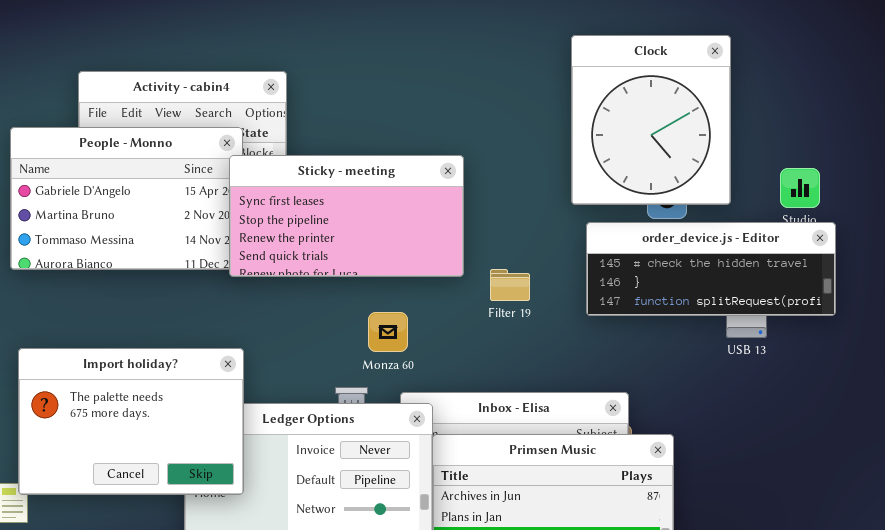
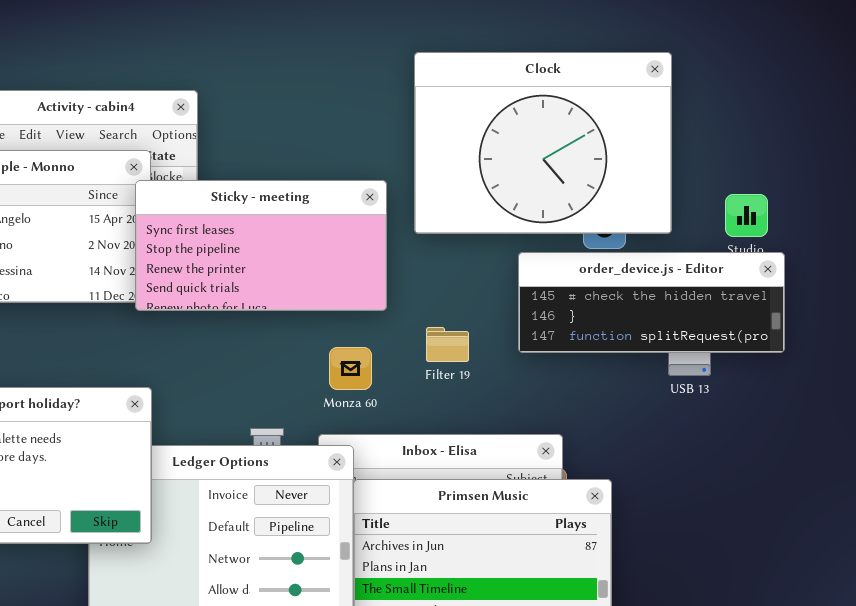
Clock: [571,35,731,205] -> [414,52,672,234], resized
Filter 19: [490,269,530,301] -> [426,327,469,362], moved
Monza 60: [368,312,408,352] -> [329,347,372,390], moved

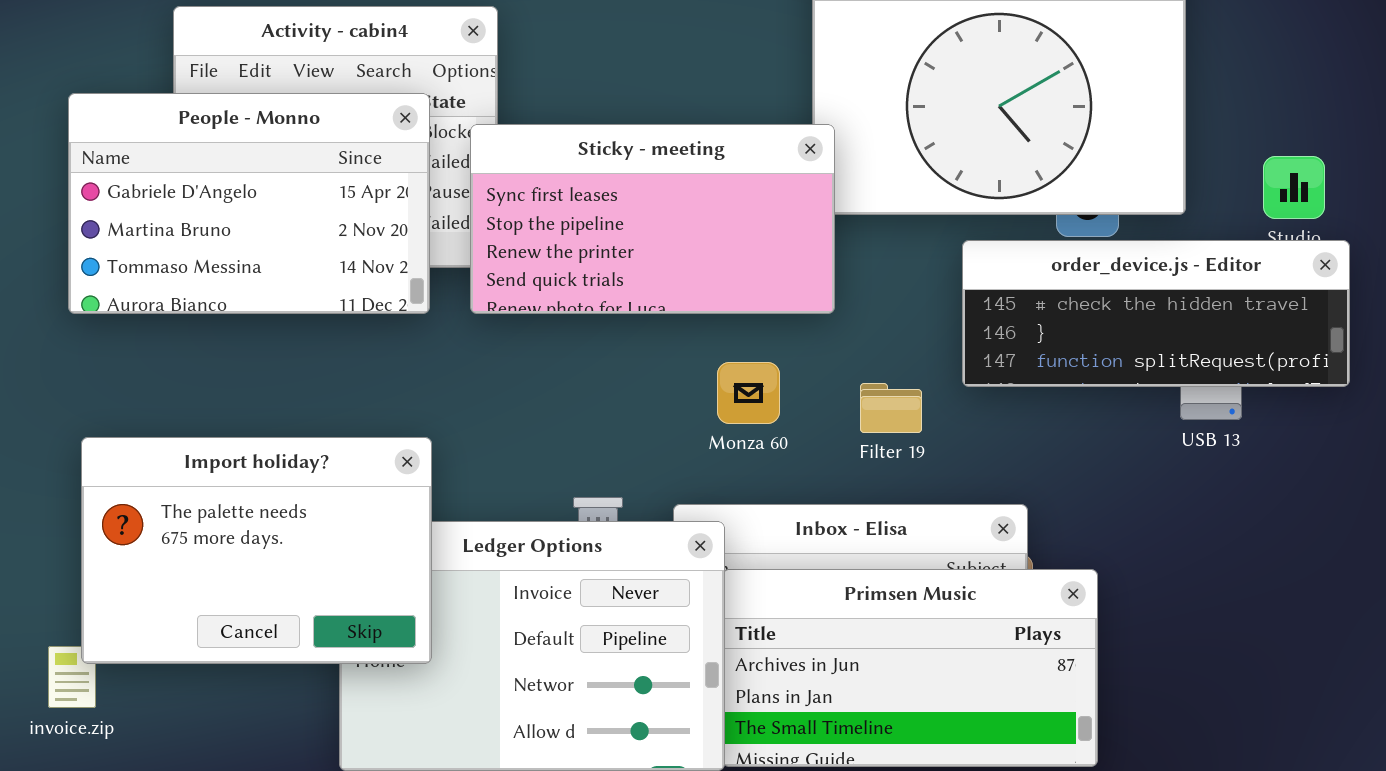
Sticky - meeting: [135,180,387,311] -> [470,124,835,314], moved
Filter 19: [426,327,469,362] -> [860,383,922,433], moved
Monza 60: [329,347,372,390] -> [717,362,780,424], moved

